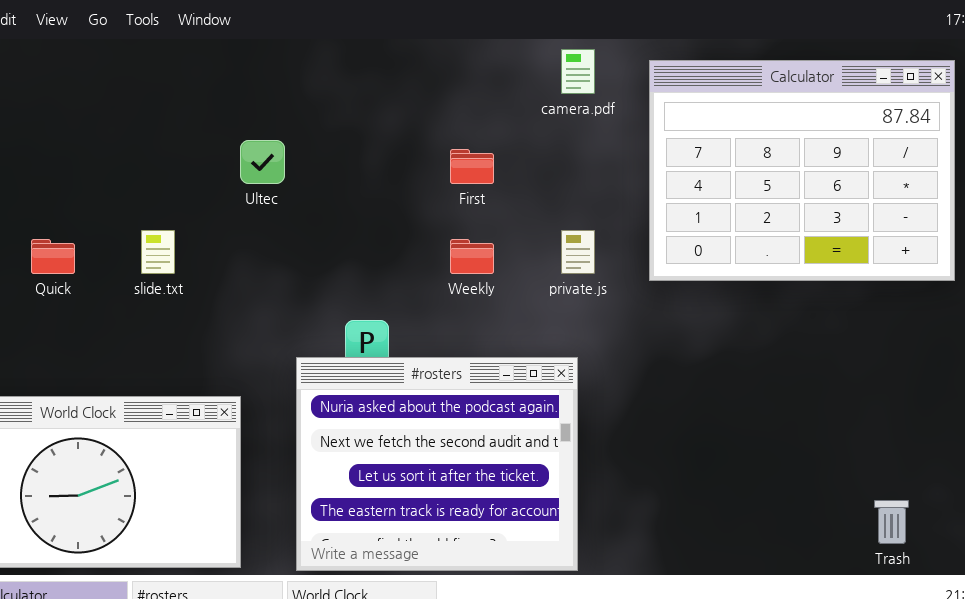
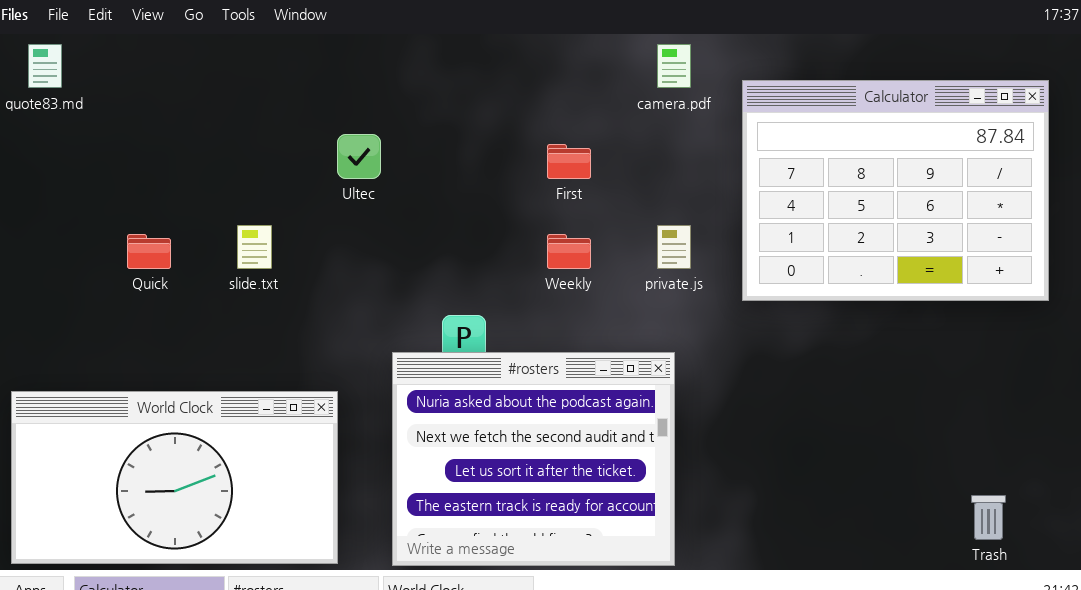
Calculator: [649,60,955,281] -> [742,80,1049,301], moved

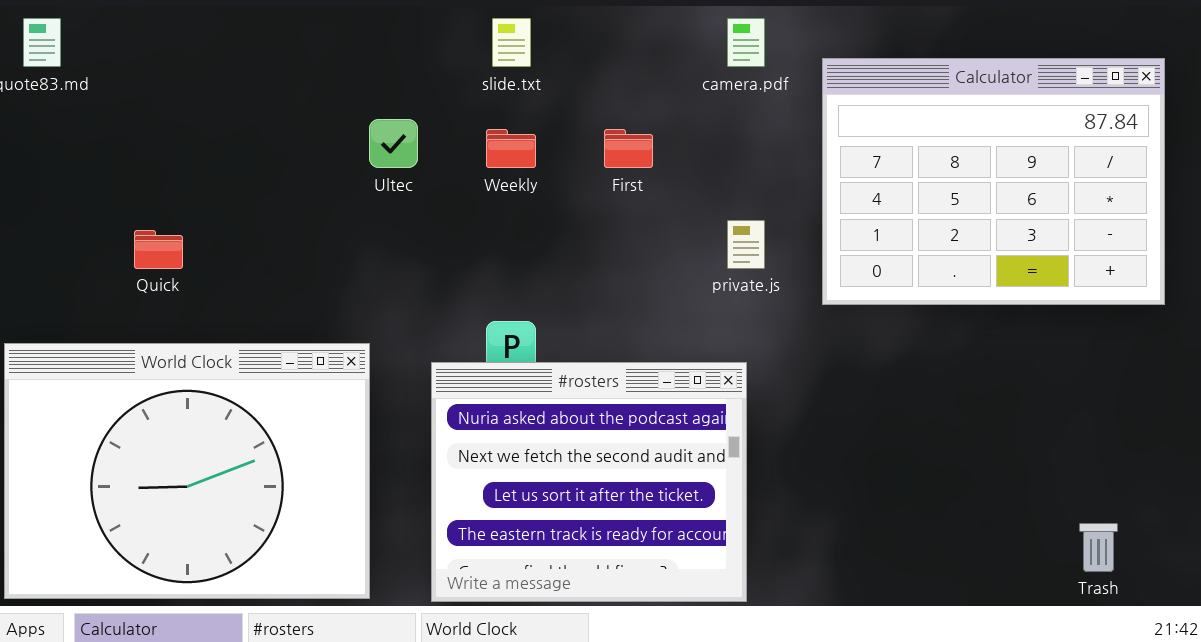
slide.txt: [237,225,272,269] -> [492,18,531,67], moved
Weekly: [547,234,591,269] -> [486,129,536,168], moved
World Clock: [11,391,338,564] -> [4,343,370,599], resized

